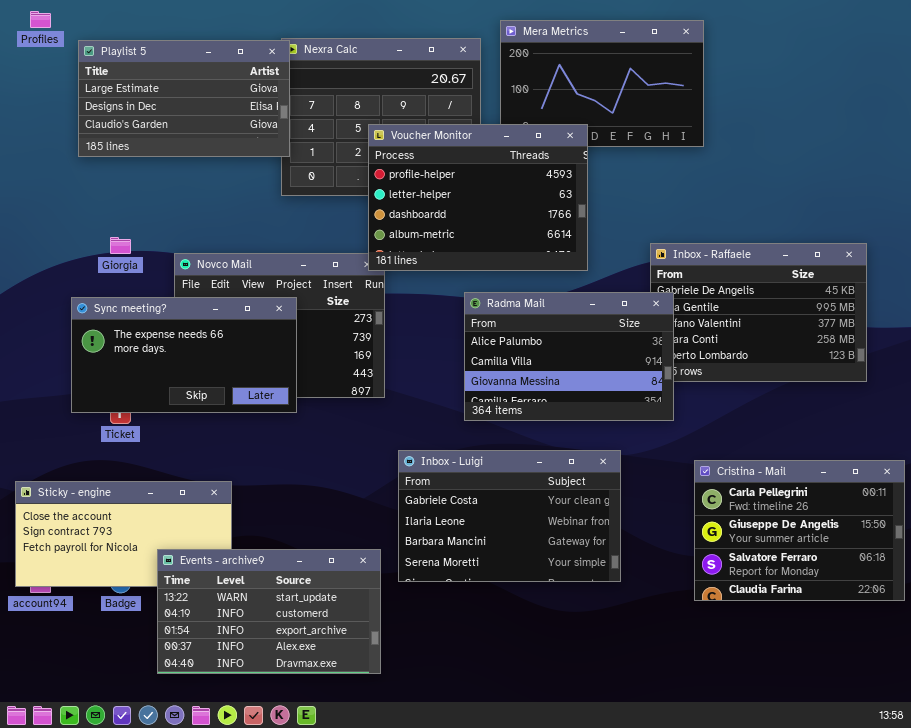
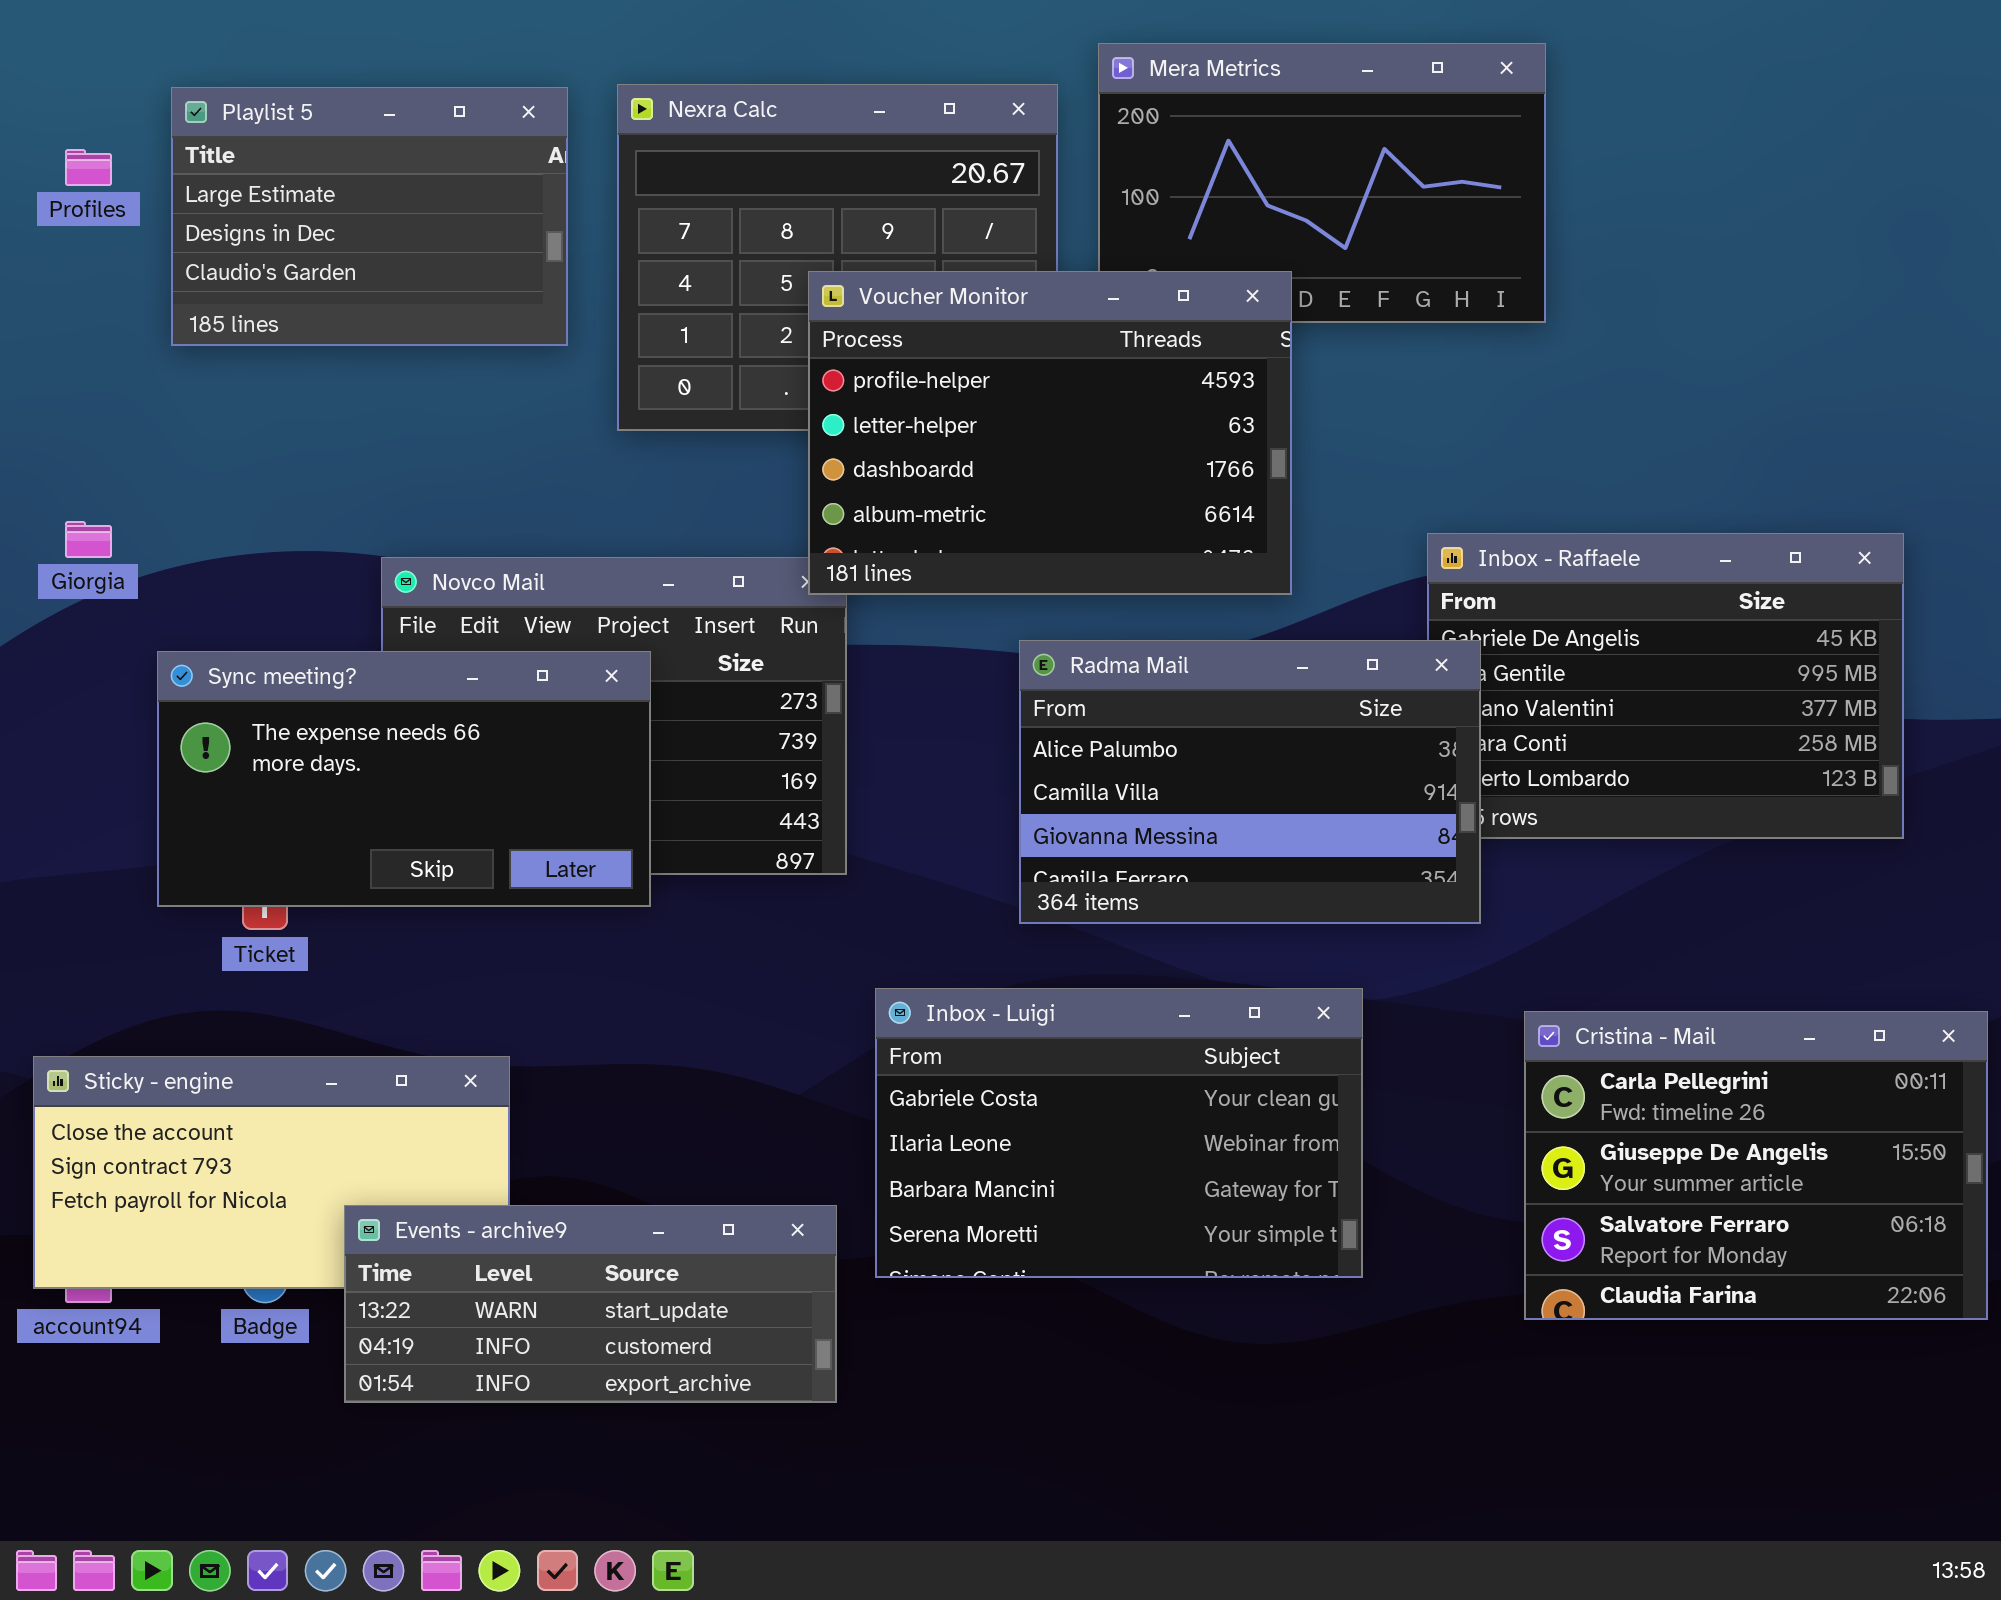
Profiles: [30,11,51,28] -> [65,149,112,186], moved
Playlist 5: [78,40,290,157] -> [171,87,568,346], resized
Giorgia: [110,237,131,254] -> [65,521,112,558], moved
Events - archive9: [157,549,381,674] -> [344,1205,837,1403], resized

